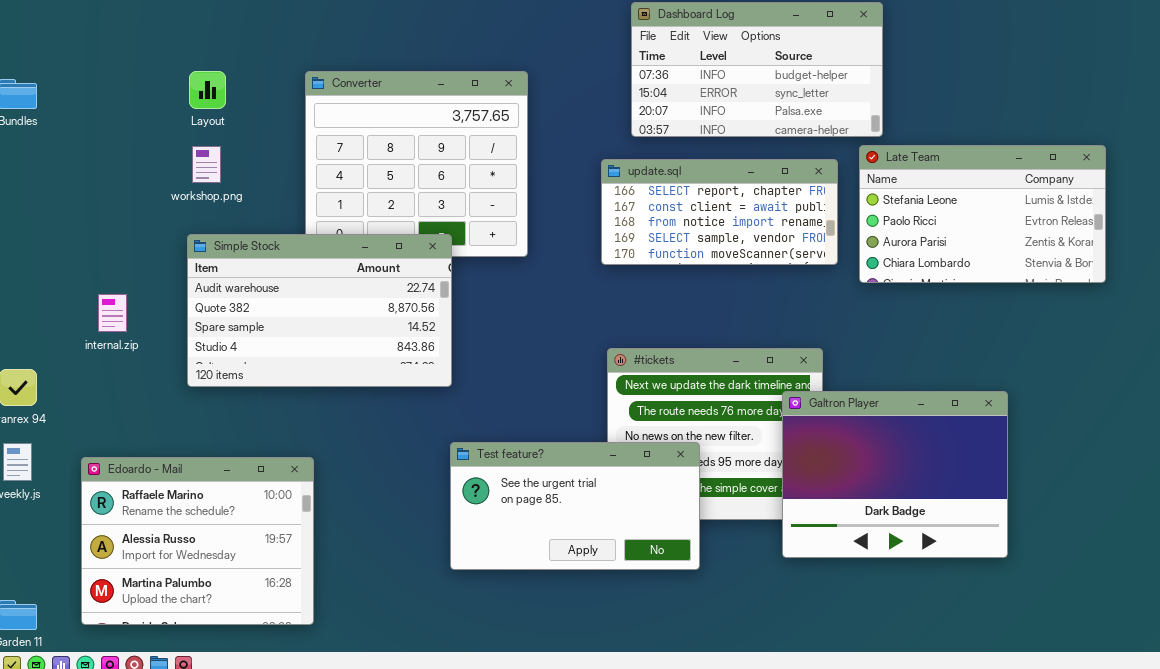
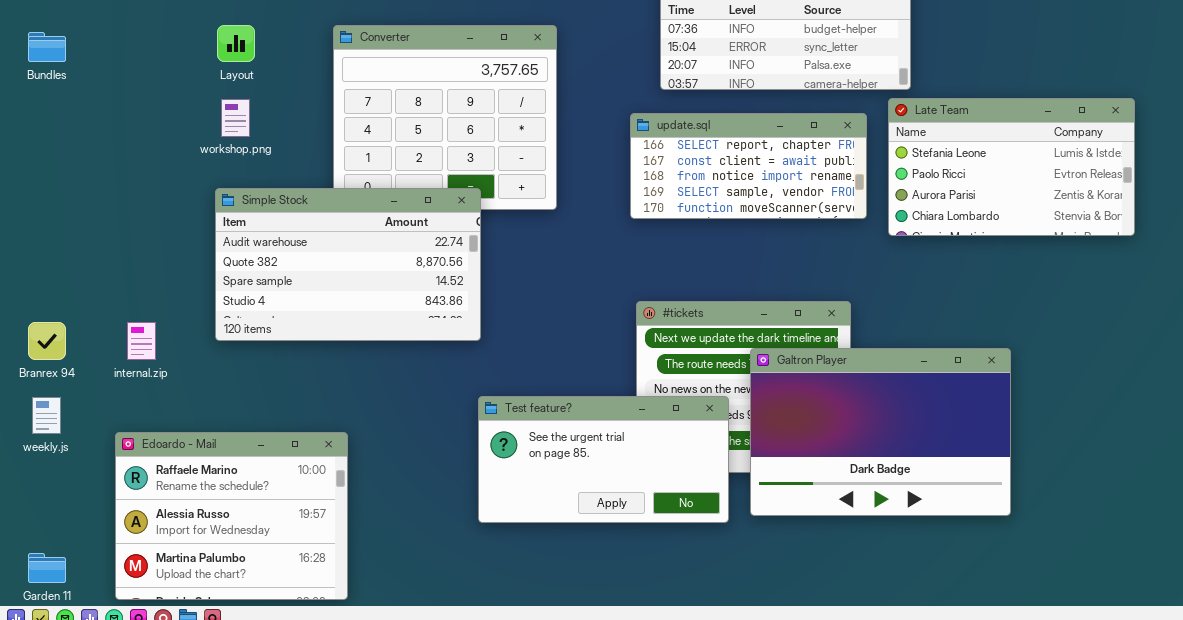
internal.zip: [98,294,127,332] -> [127,322,156,360], moved
Galtron Player: [782,391,1008,558] -> [750,348,1011,516], moved, resized
Edoardo - Mail: [81,457,314,625] -> [115,432,348,600], moved

